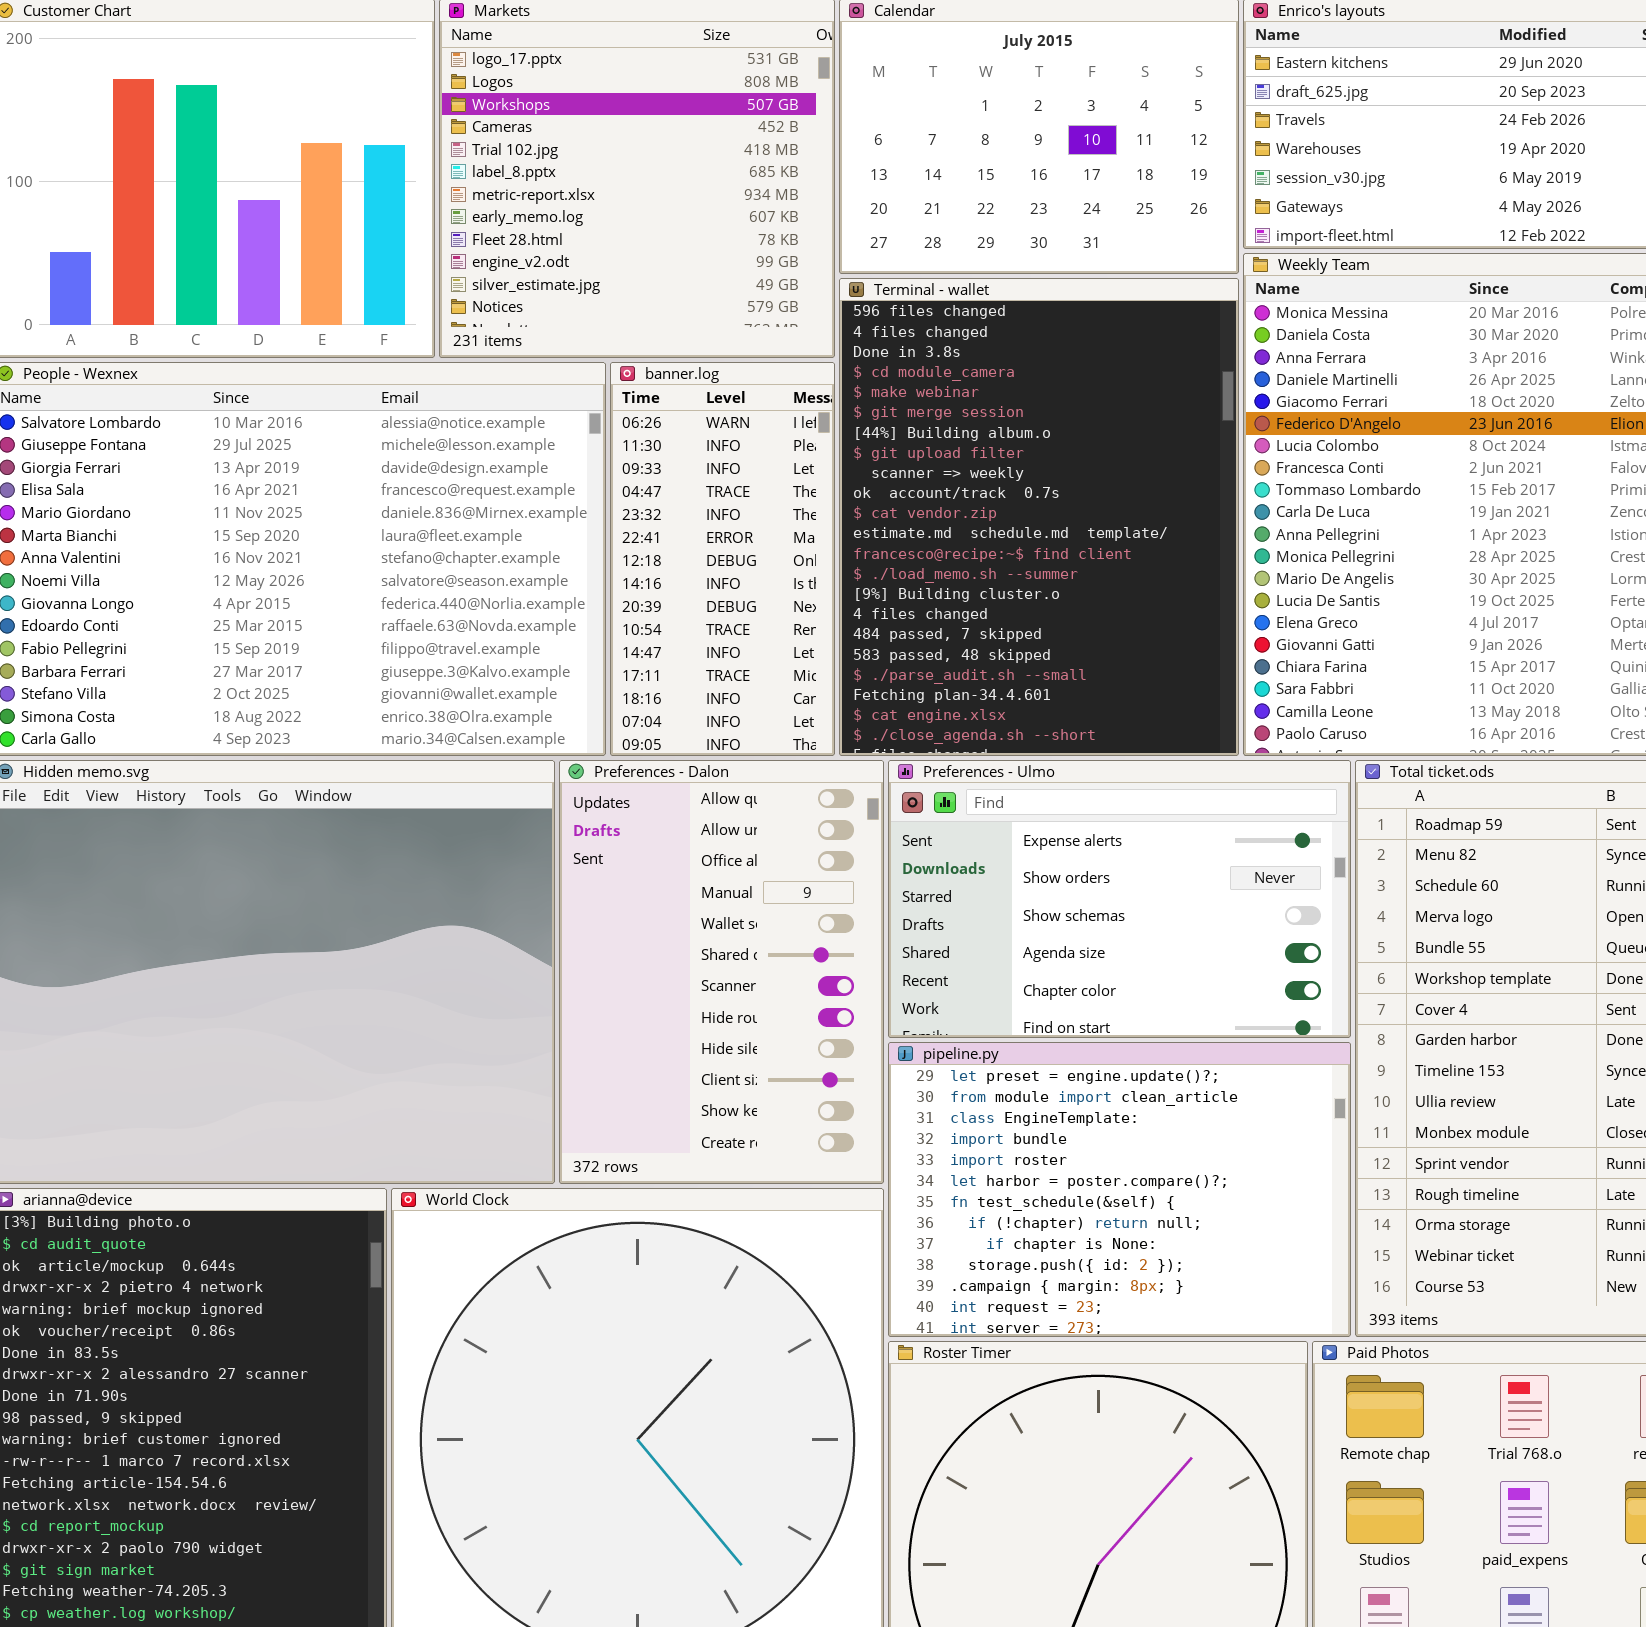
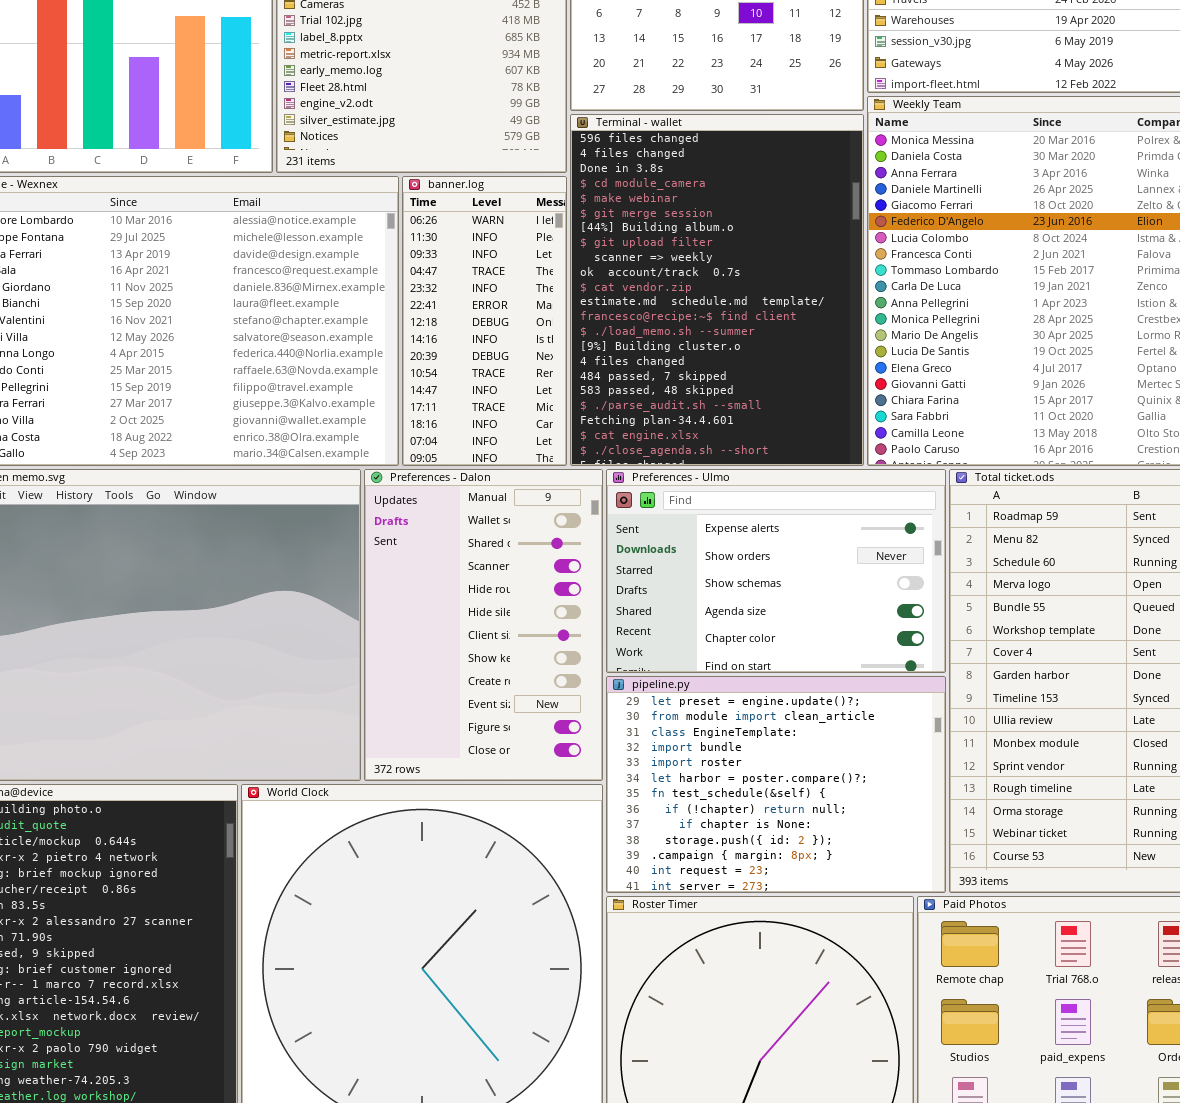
Preferences - Dalon: [559,760,884,1184] -> [364,469,603,781], scrolled down 3 rows

